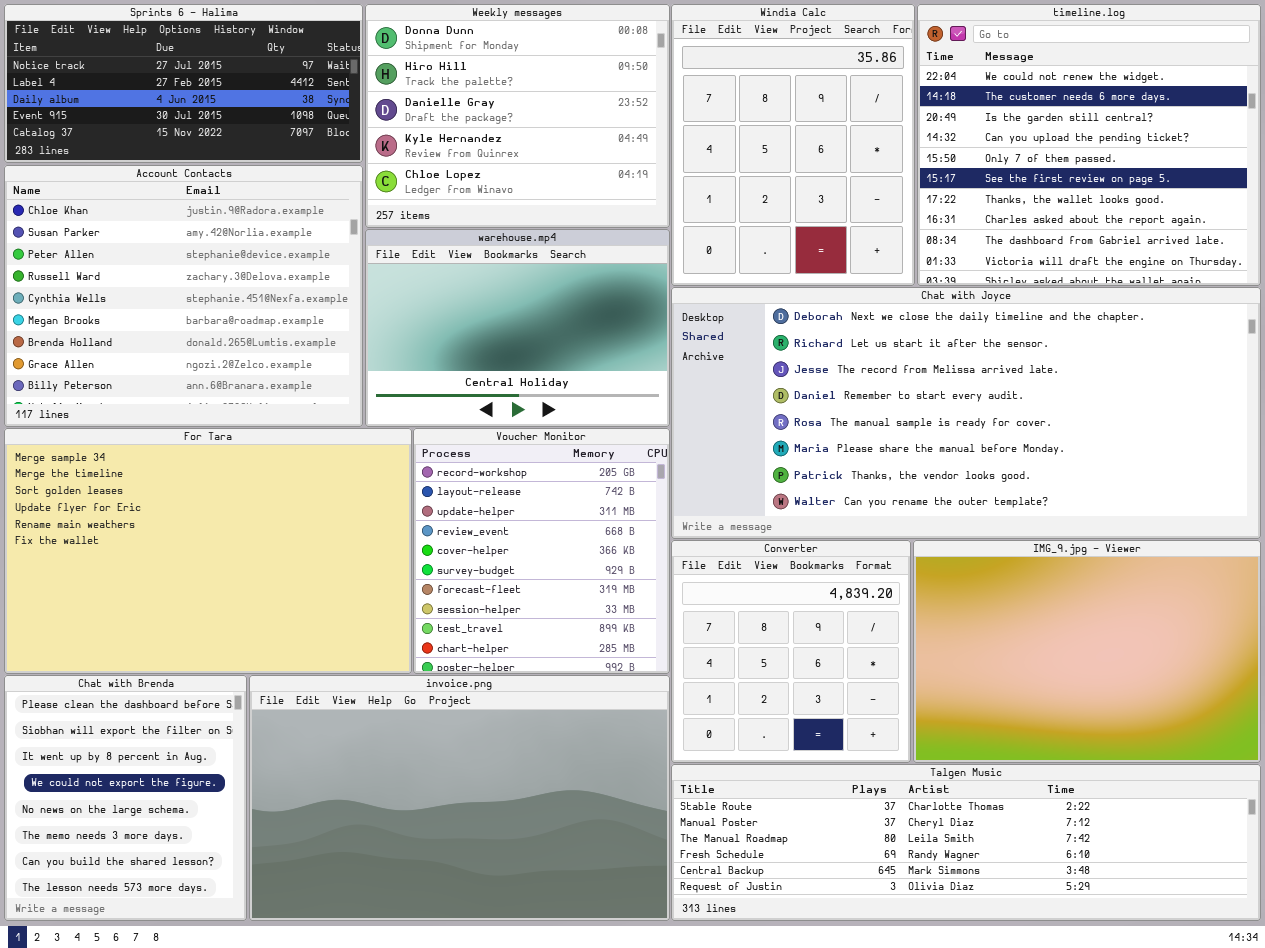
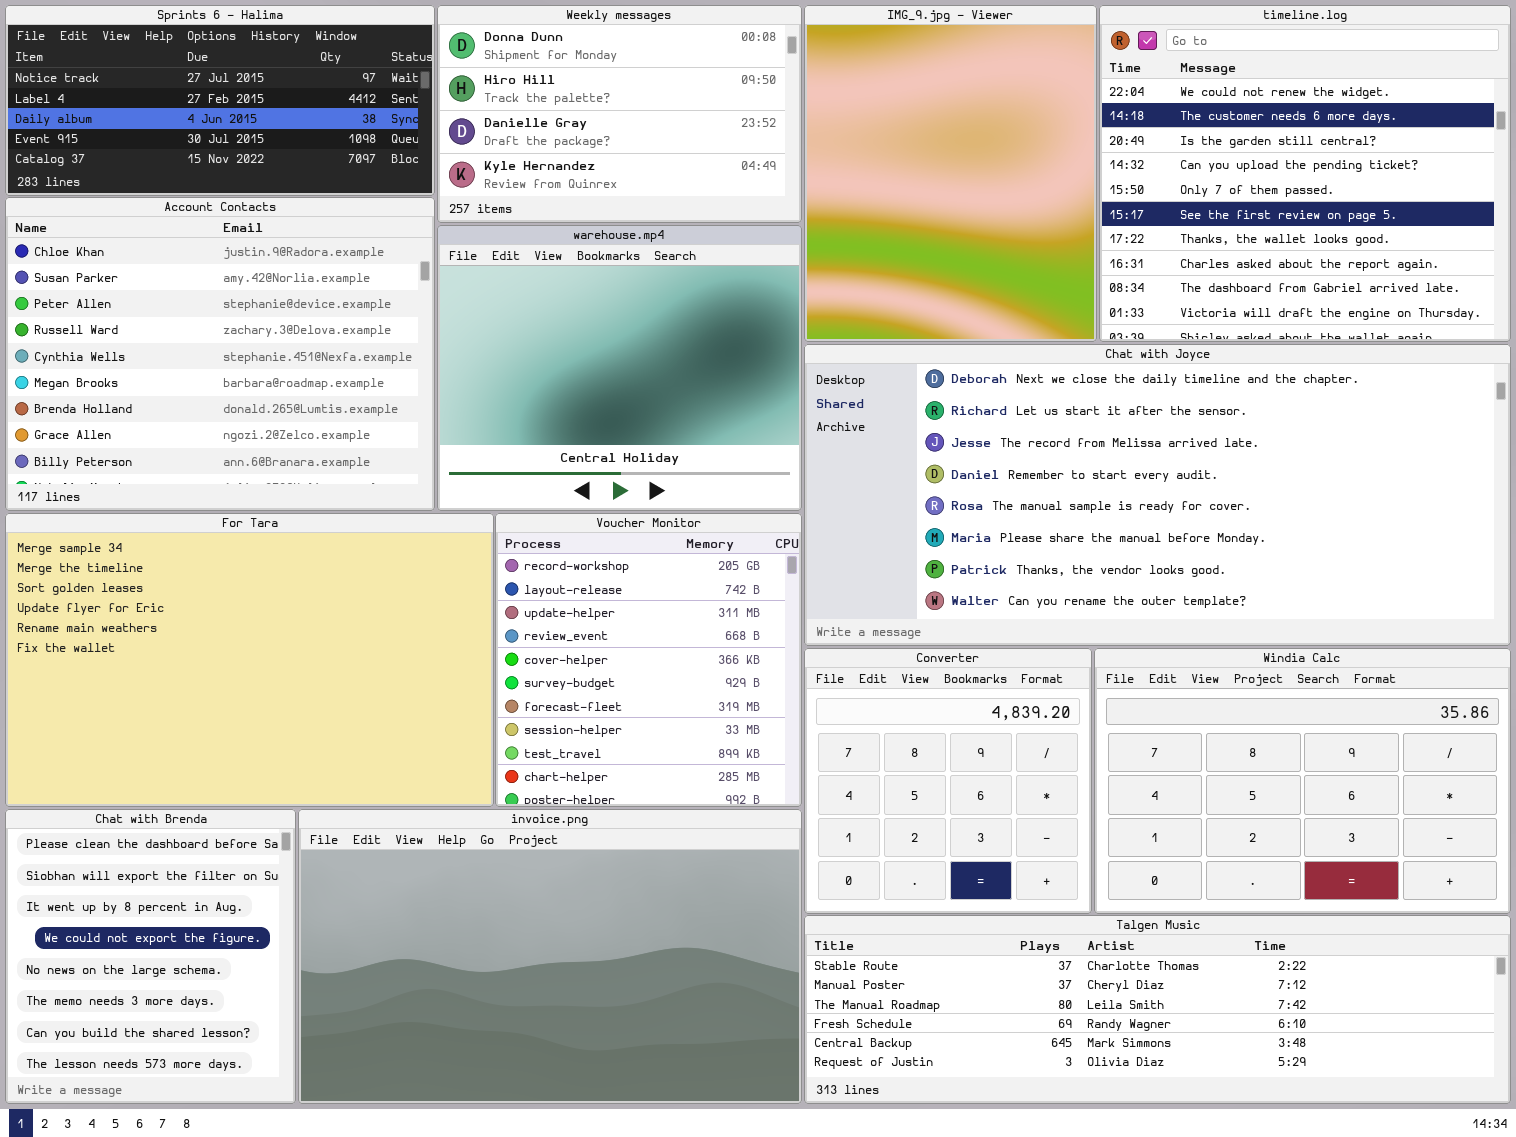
Weekly messages: [365,4,670,228] -> [437,5,802,223], resized
Windia Calc: [671,4,915,286] -> [1094,648,1511,914], moved, resized
warehouse.mp4: [365,229,670,427] -> [437,225,802,511], resized
IMG_9.jpg - Viewer: [913,540,1261,763] -> [804,5,1097,342], moved, resized

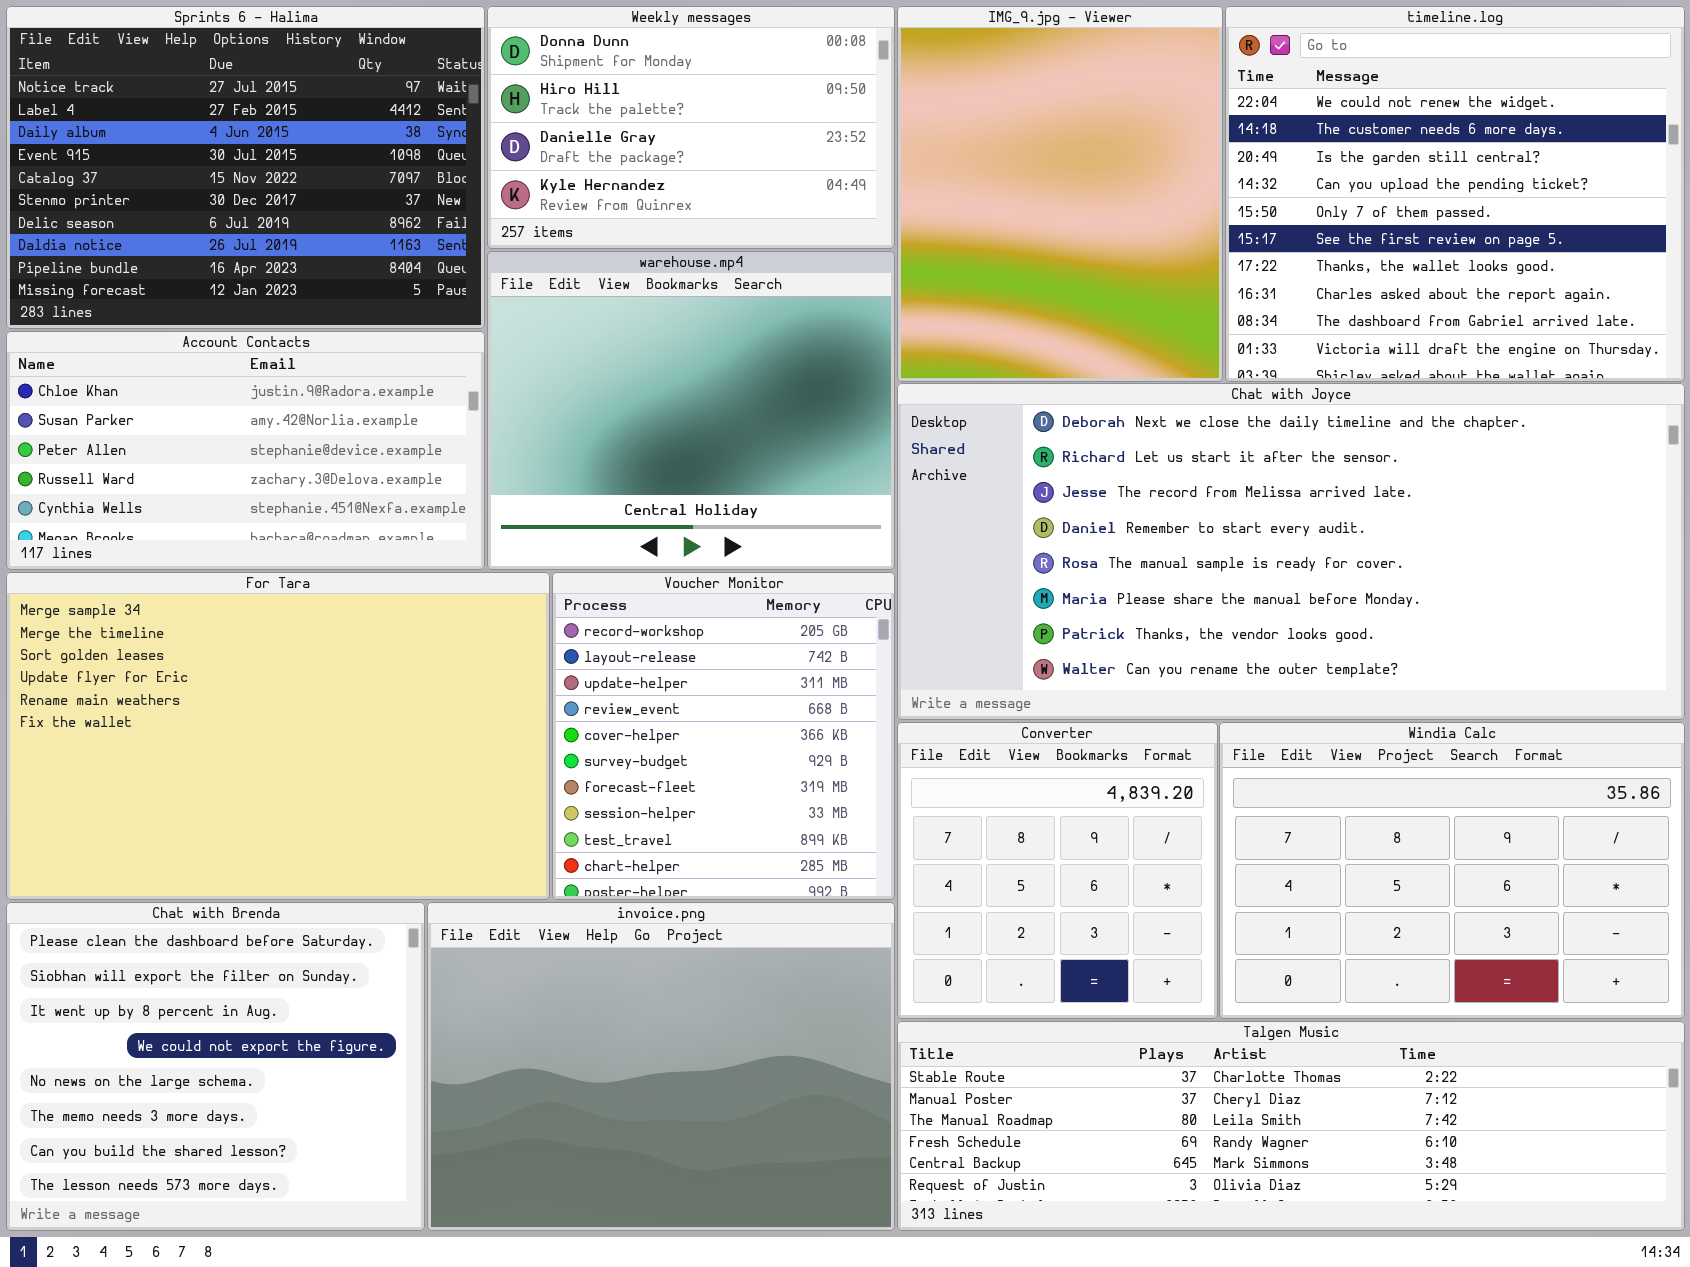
Sprints 6 - Halima: [5,5,435,196] -> [6,6,485,329], resized
Account Contacts: [5,197,435,511] -> [6,331,485,570], resized
Chat with Brenda: [5,809,296,1104] -> [6,902,425,1231], resized
invoice.png: [298,809,802,1104] -> [427,902,895,1231], resized

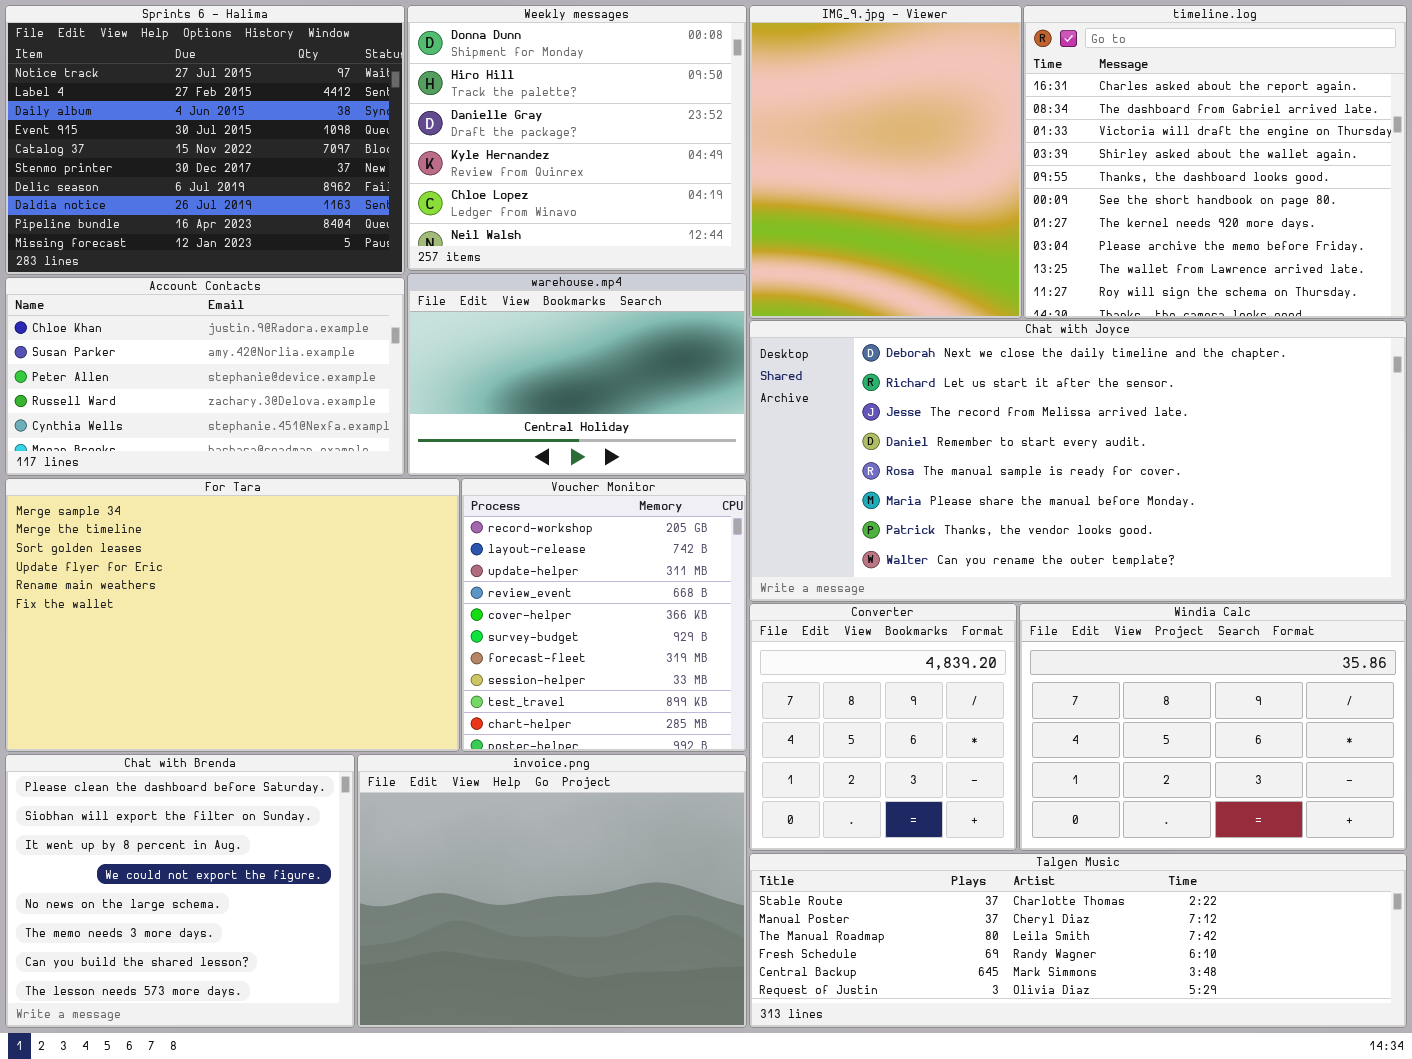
Weekly messages: [487,6,895,249] -> [407,5,747,271], resized
timeline.log: [1225,6,1685,382] -> [1023,5,1407,319], scrolled down 7 rows
warehouse.mp4: [487,251,895,570] -> [407,273,747,476], resized

